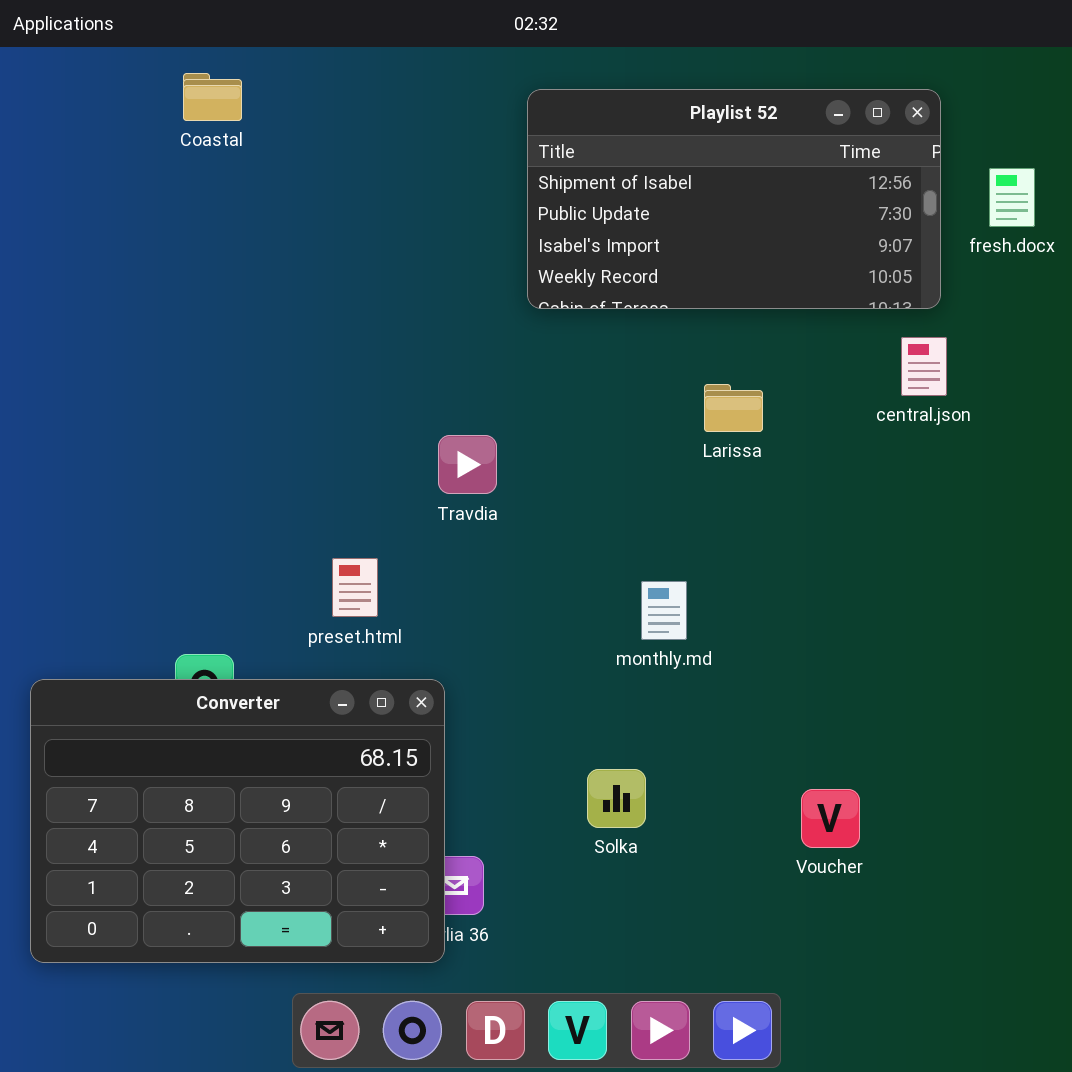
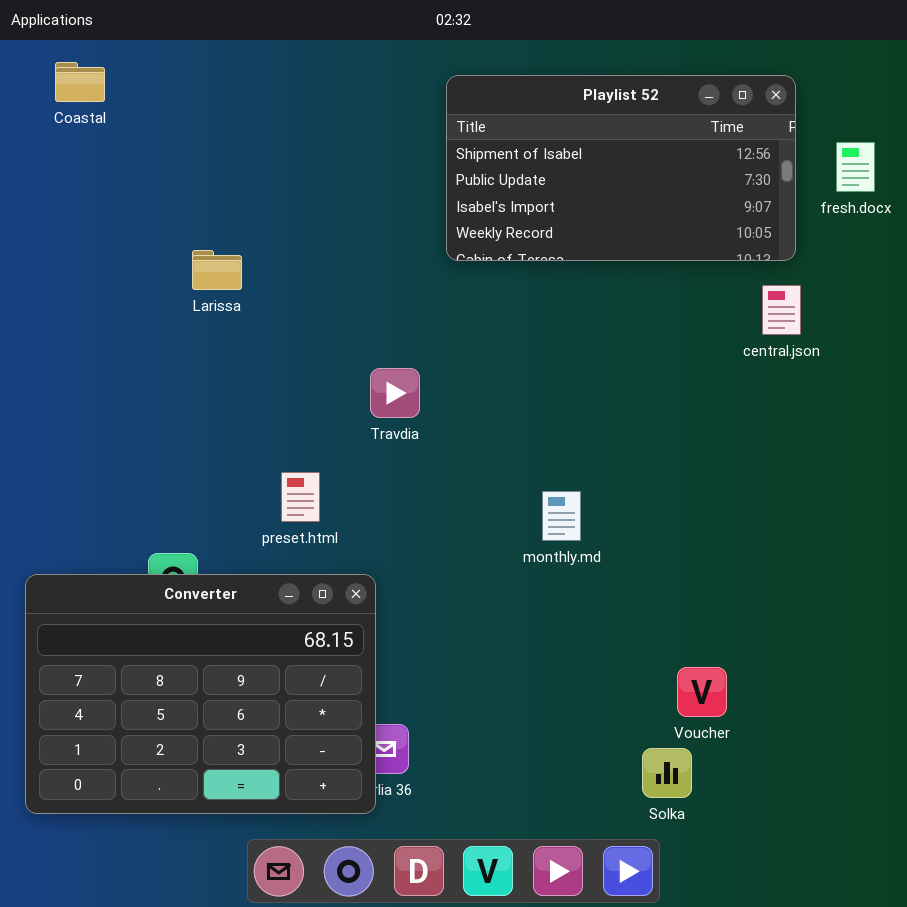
Coastal: [183,73,242,121] -> [55,62,105,102], moved
Larissa: [704,384,763,432] -> [192,250,242,290], moved
Solka: [587,769,646,828] -> [642,748,692,798], moved

